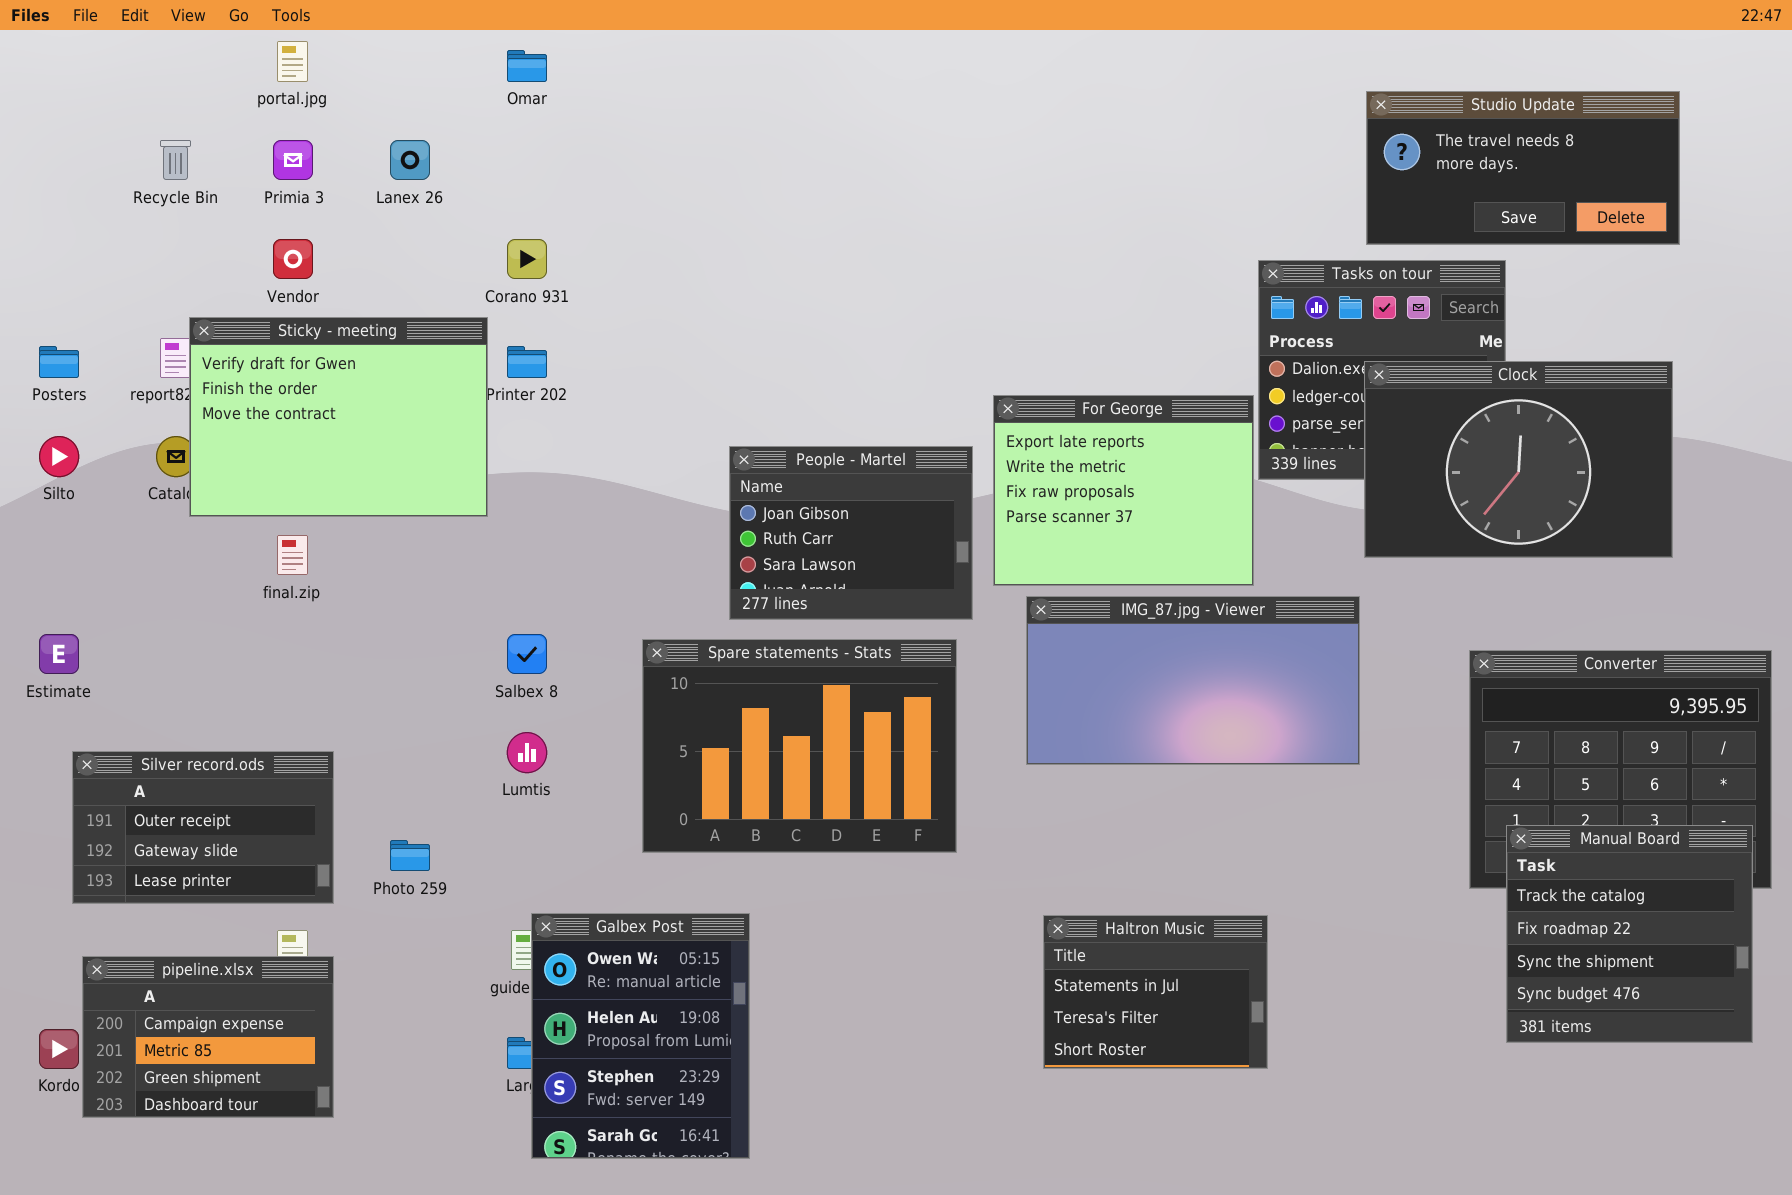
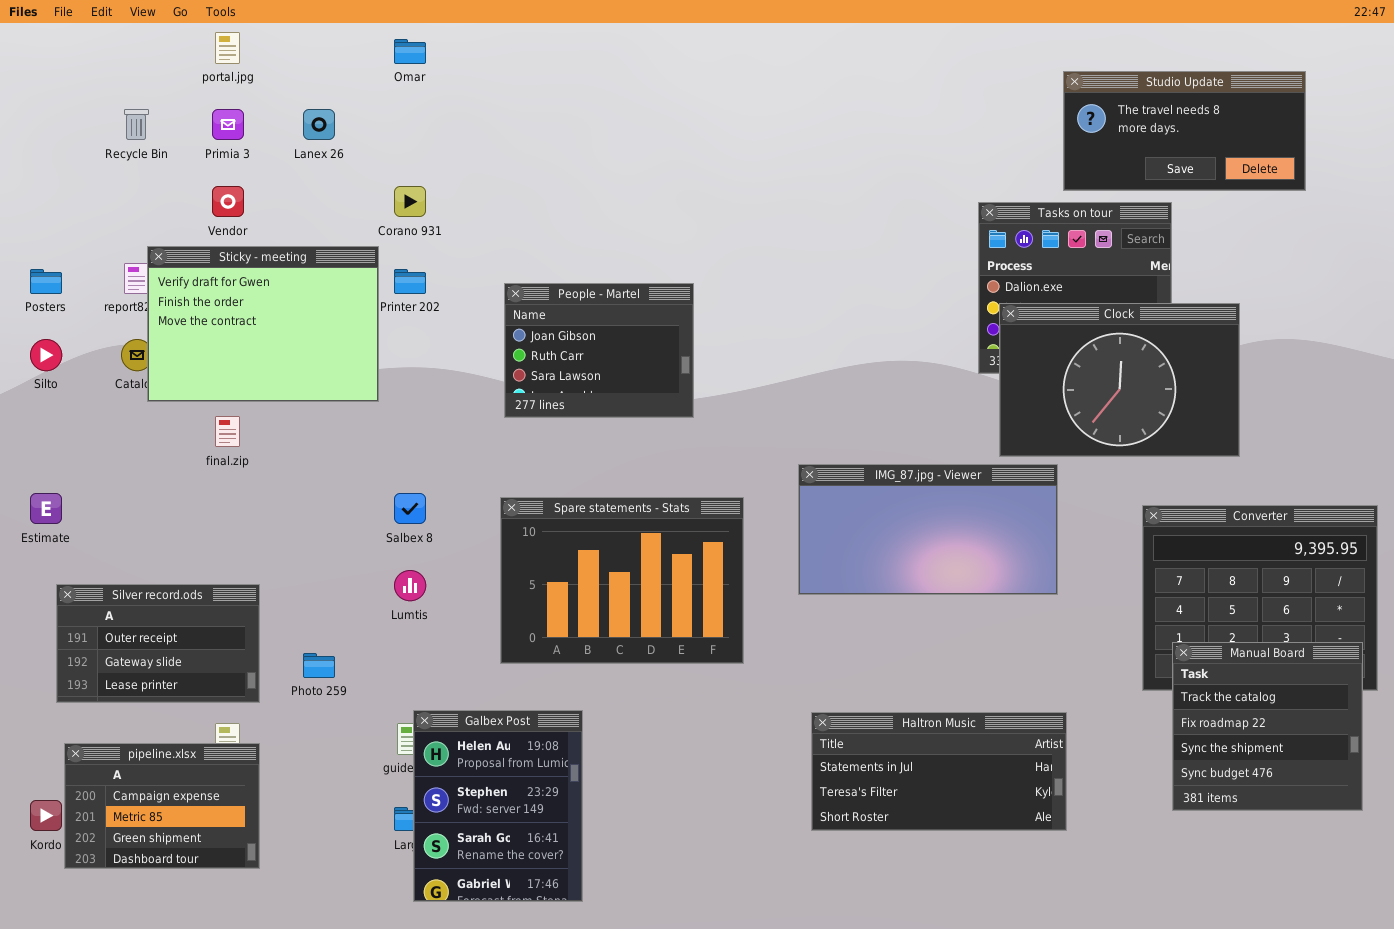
Clock: [1364,361,1673,558] -> [999,303,1240,457], moved
For George: [993,395,1254,586] -> none, closed
People - Martel: [729,446,973,620] -> [504,283,694,418], moved
Galbex Post: [531,913,750,1159] -> [413,710,583,902], scrolled down 1 row
Haltron Music: [1043,915,1268,1069] -> [811,712,1067,831], resized

